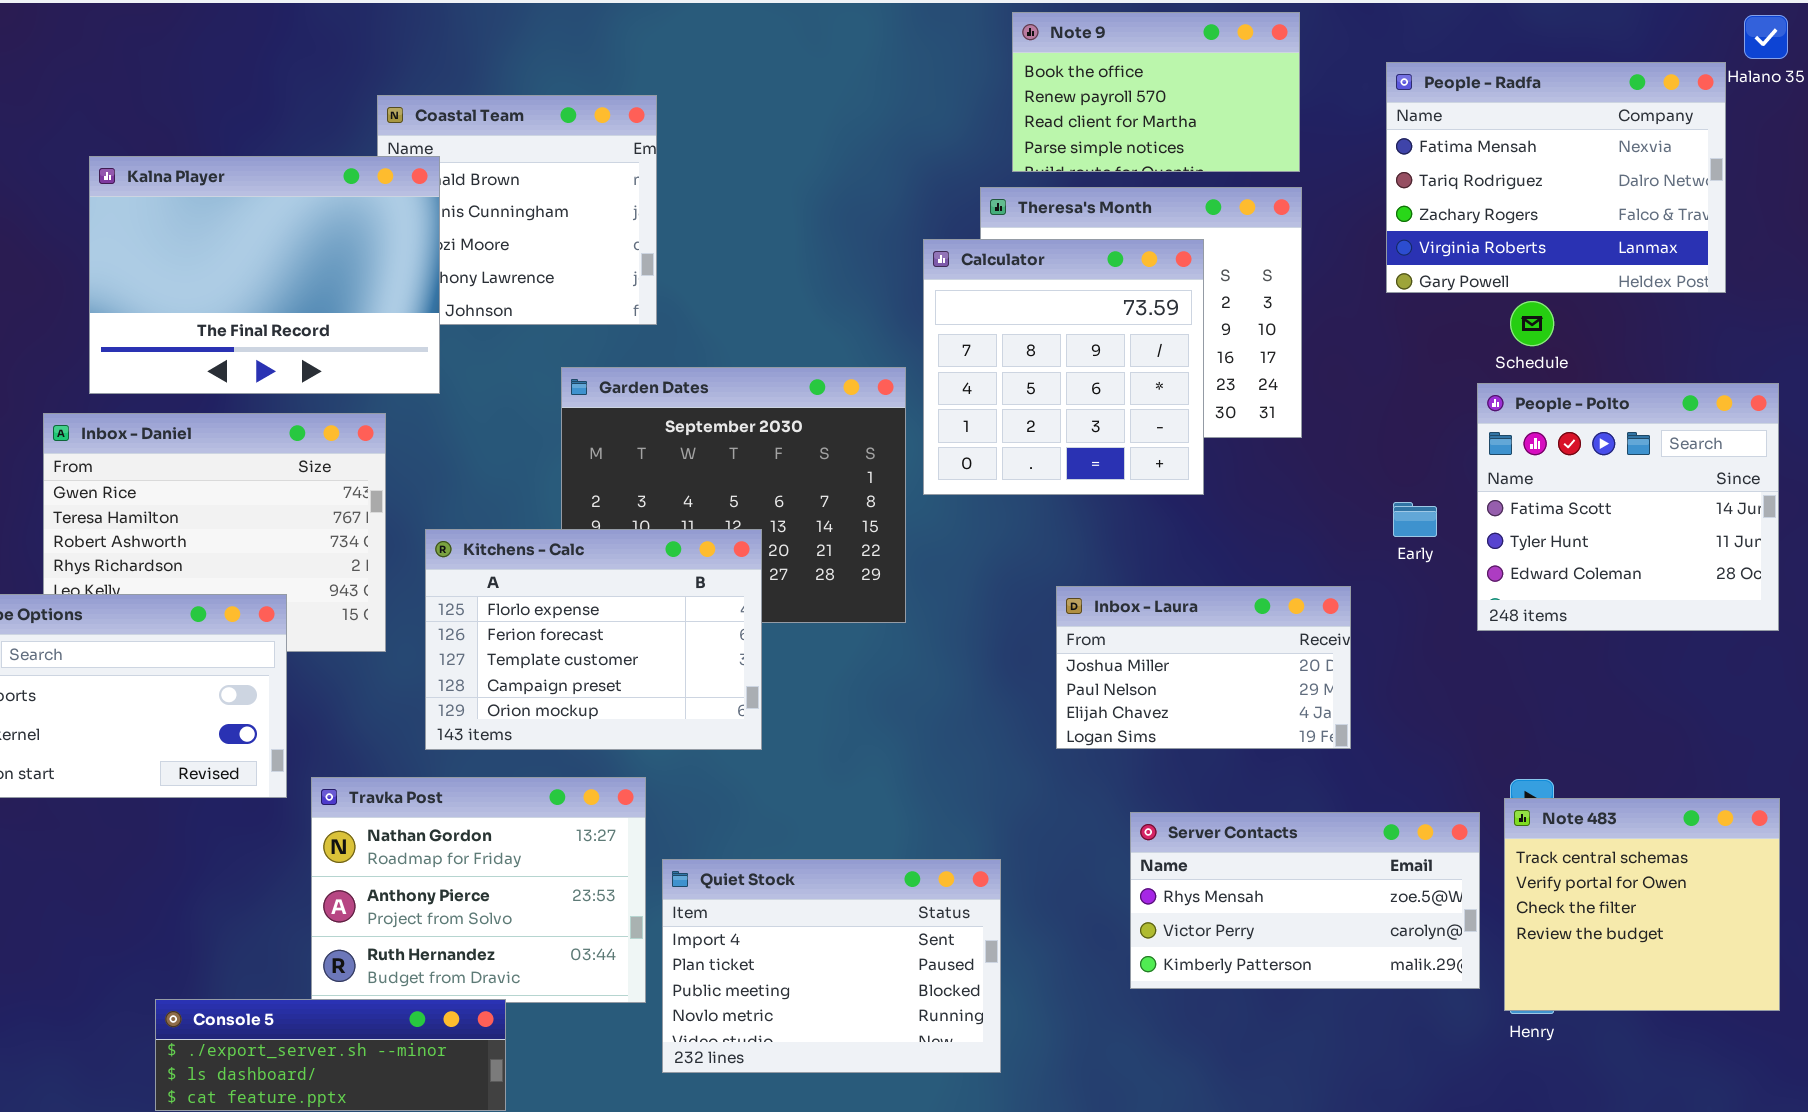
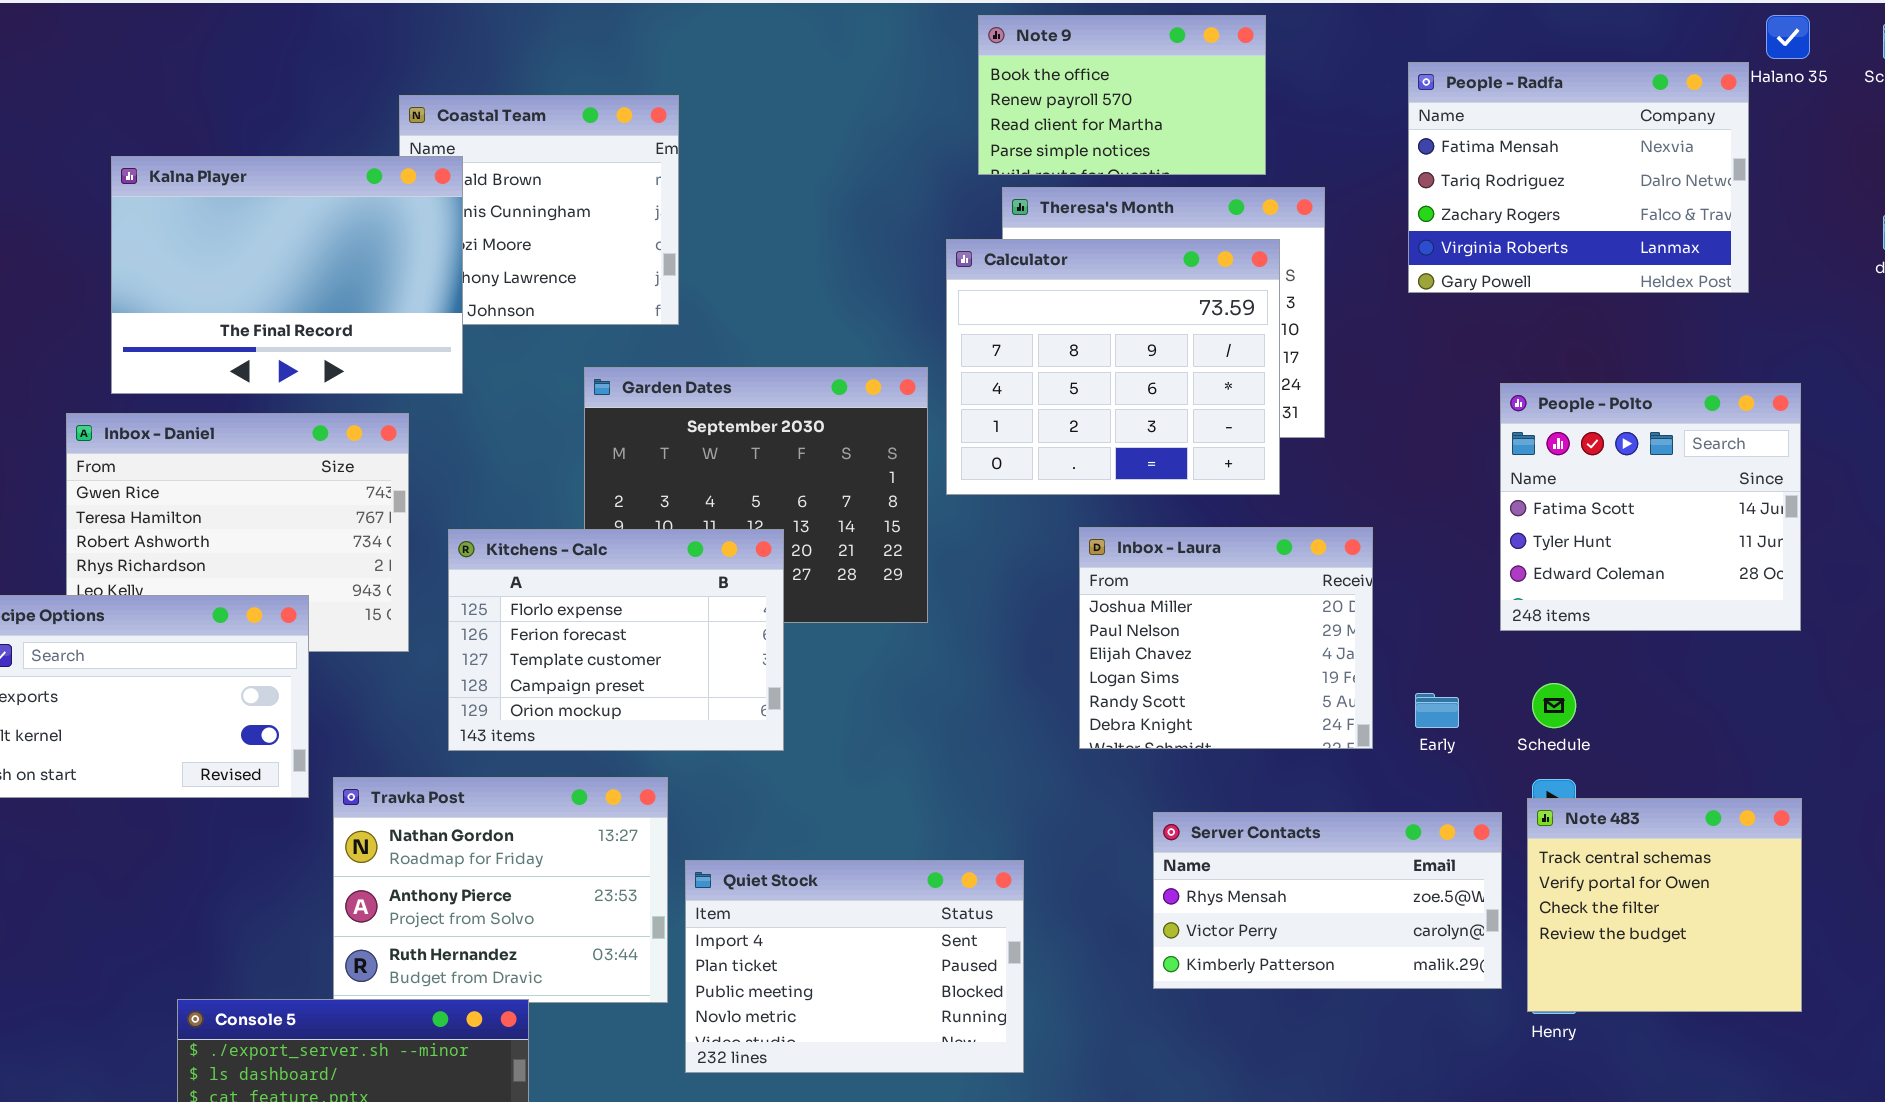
Note 9: [1012,12,1300,172] -> [978,15,1266,175], moved
Calculator: [923,239,1204,495] -> [946,239,1280,495], resized
Schedule: [1510,301,1554,346] -> [1532,683,1576,728], moved
Early: [1393,502,1437,537] -> [1415,693,1459,728], moved
Inbox - Laura: [1056,586,1351,749] -> [1079,527,1373,749], resized

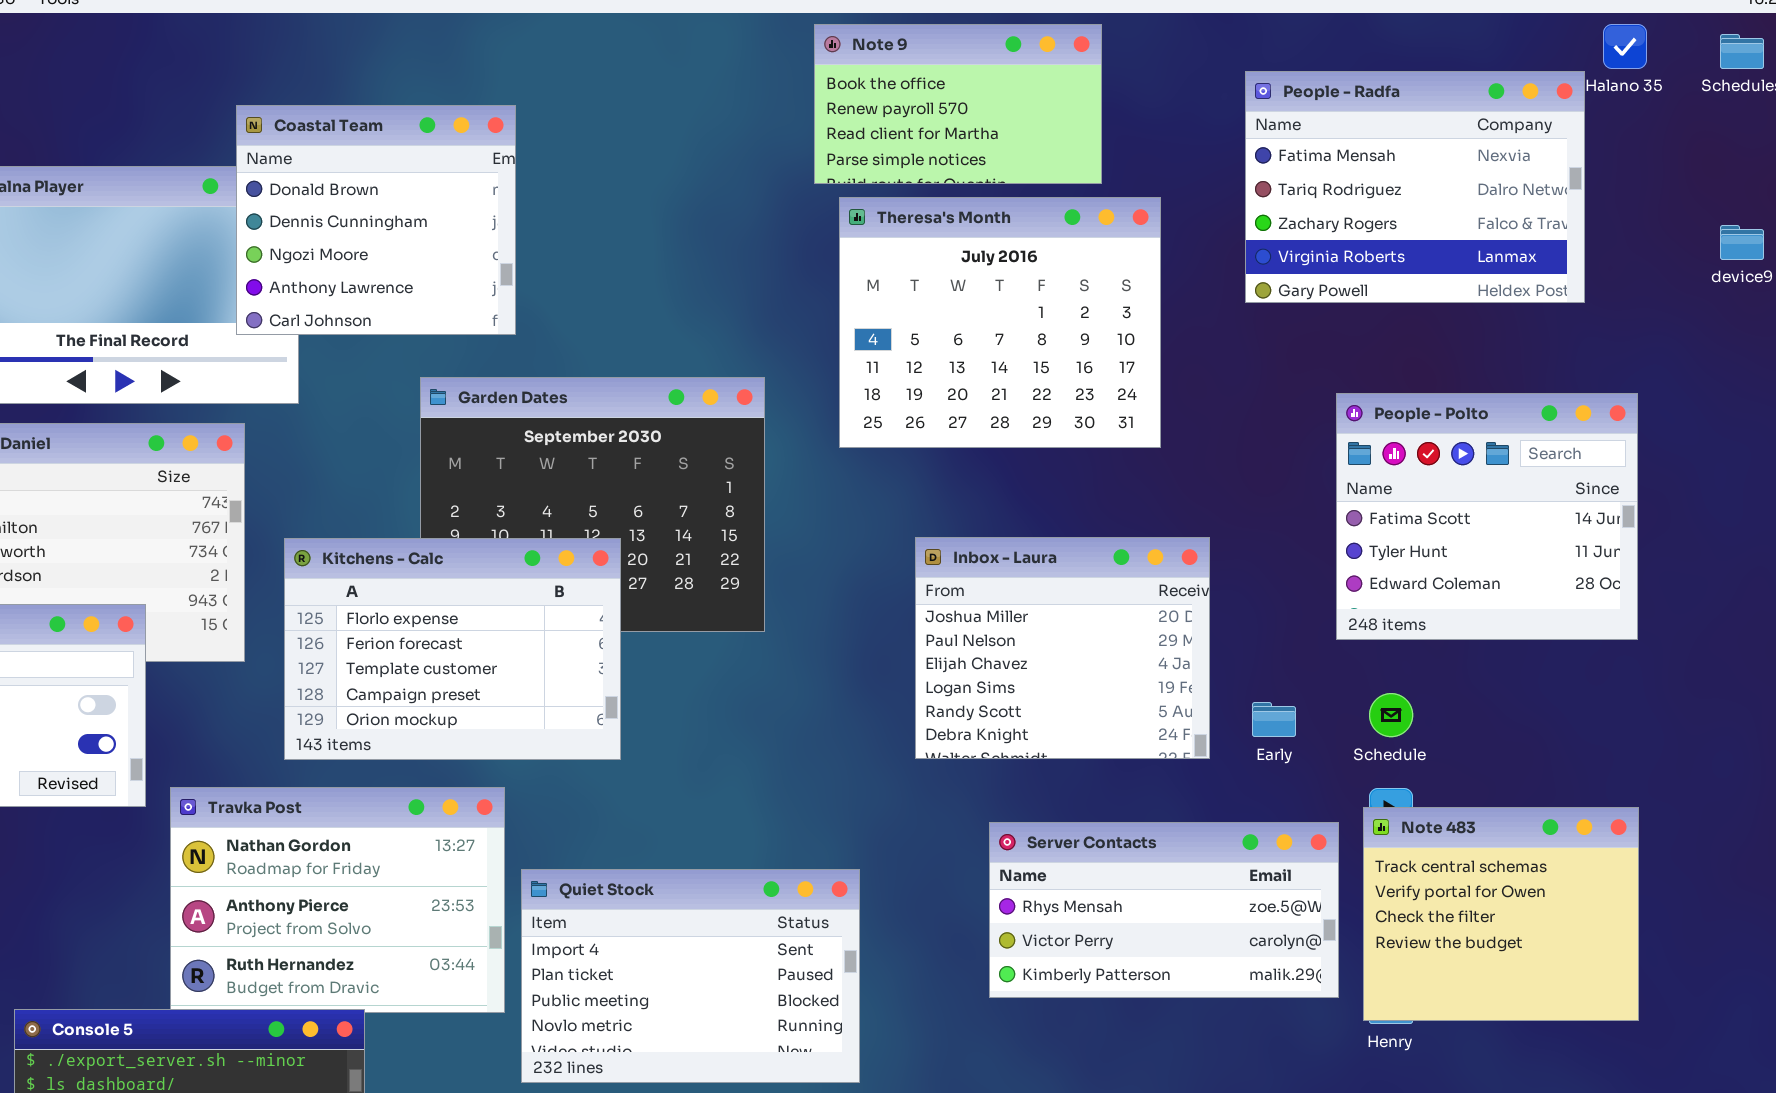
Coastal Team: [399,95,679,325] -> [236,105,516,335], raised
Calculator: [946,239,1280,495] -> none, closed

